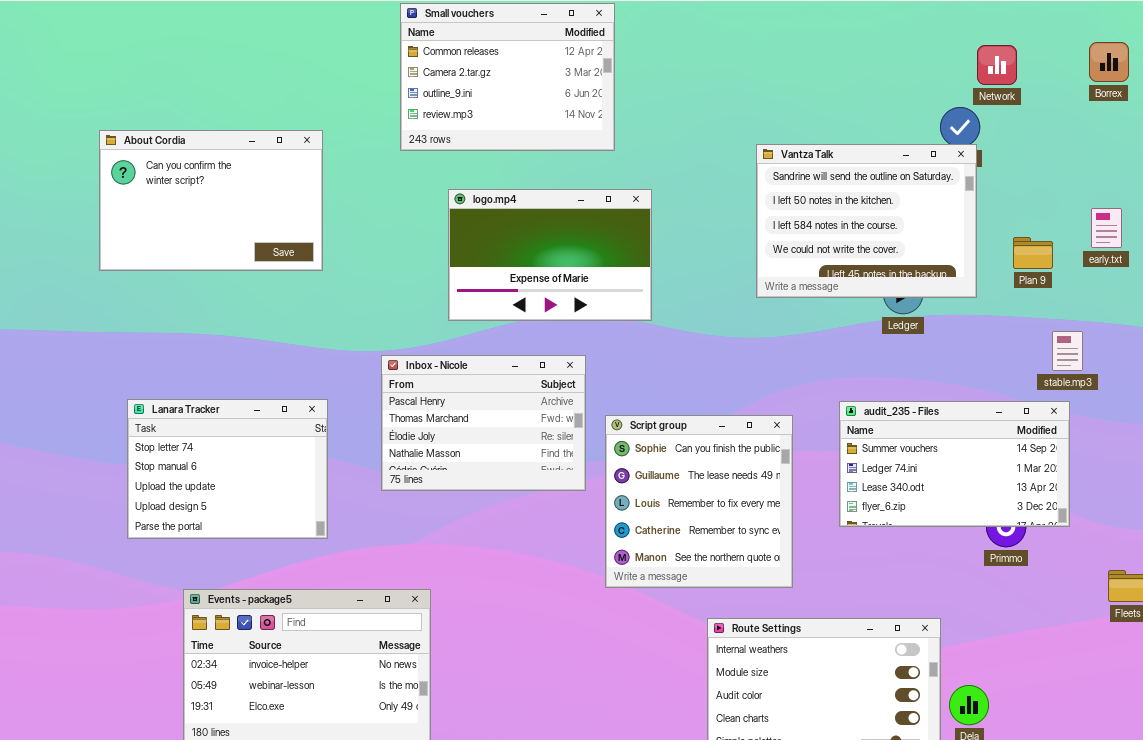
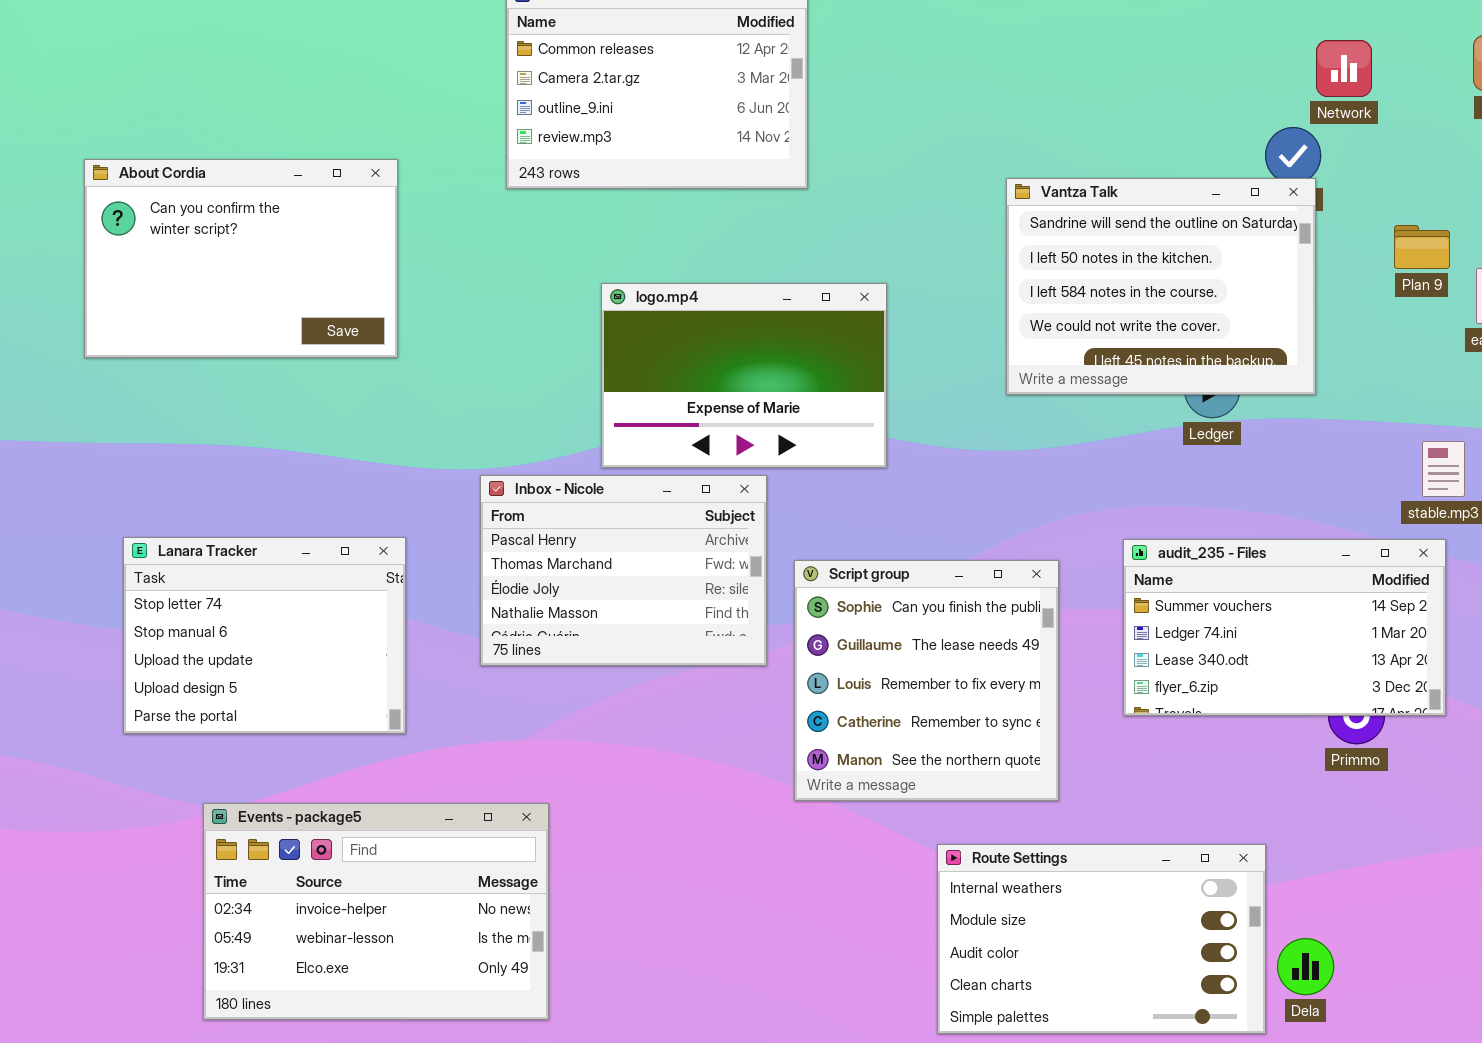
logo.mp4: [448,189,652,321] -> [601,283,887,468], moved
Plan 9: [1013,237,1053,269] -> [1394,225,1450,269], moved

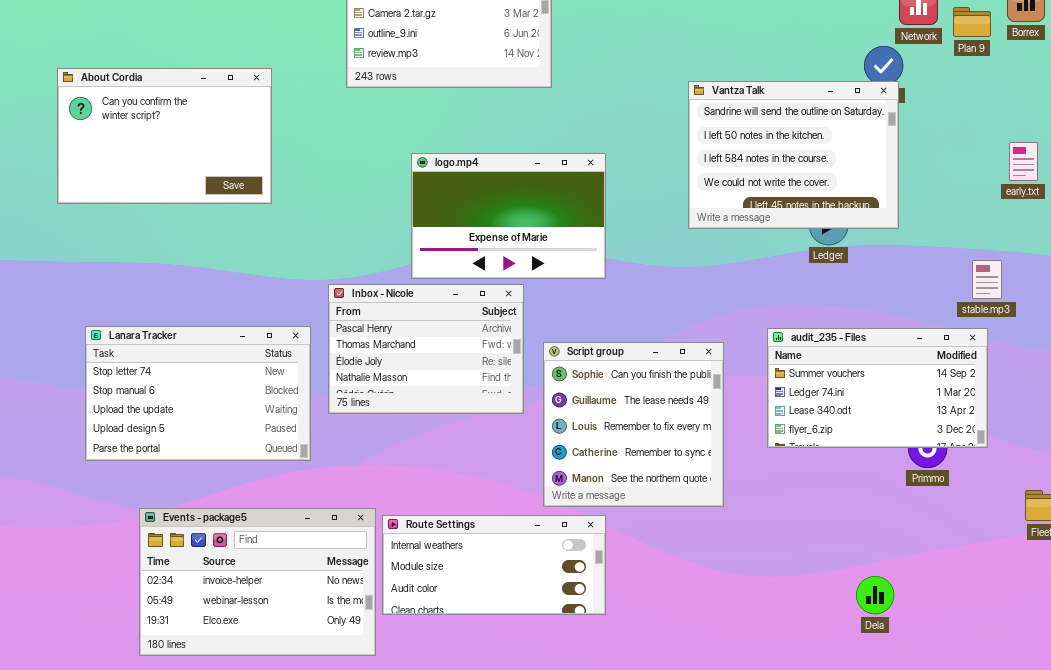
Plan 9: [1394,225,1450,269] -> [953,7,991,37], moved
Lanara Tracker: [123,537,406,734] -> [85,326,311,461], resized
Route Settings: [937,844,1266,1034] -> [382,515,606,615], moved, resized
Dela: [1277,938,1334,995] -> [856,576,894,614], moved

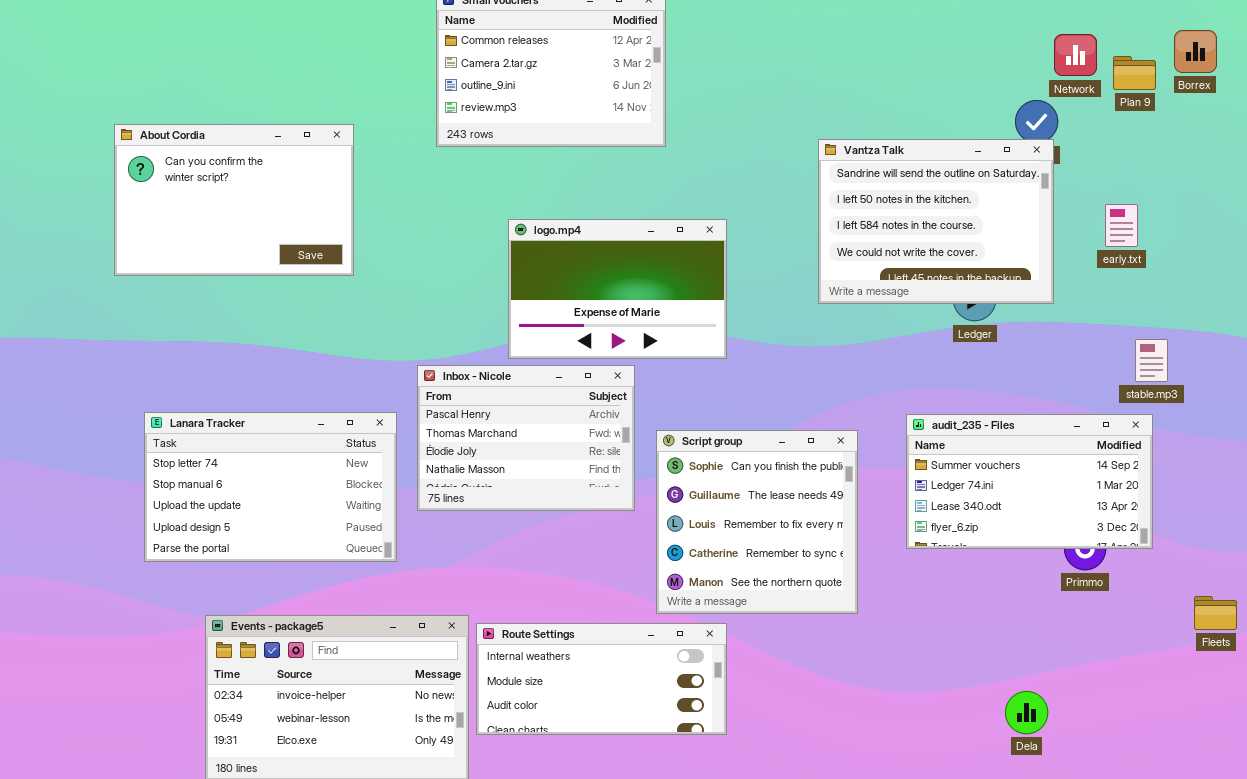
early.txt: [1009,142,1038,181] -> [1105,204,1138,247], moved

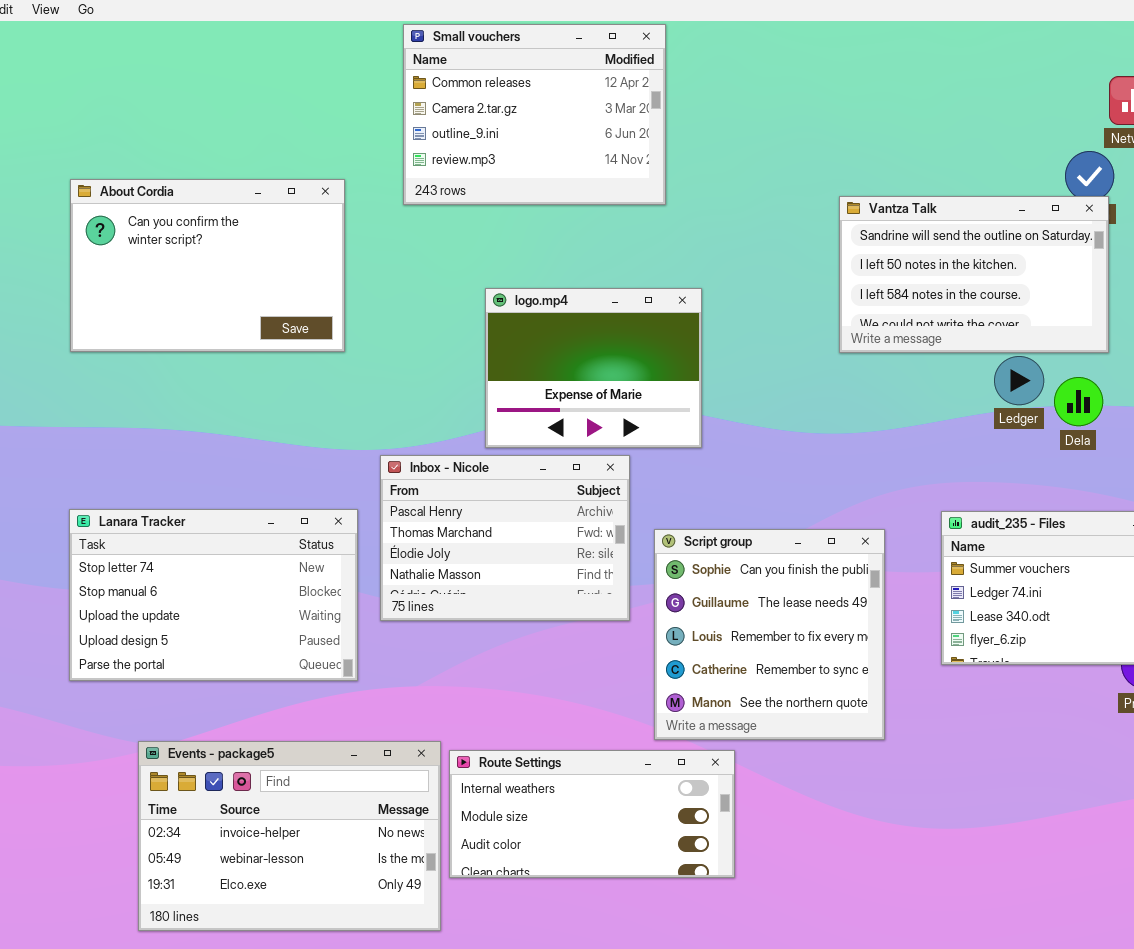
About Cordia: [114,124,354,276] -> [70,179,345,352], moved
Vantza Talk: [818,139,1054,304] -> [839,196,1109,353], resized
logo.mp4: [508,219,727,359] -> [485,288,702,448], resized
Dela: [1005,691,1048,734] -> [1054,377,1103,426], moved

